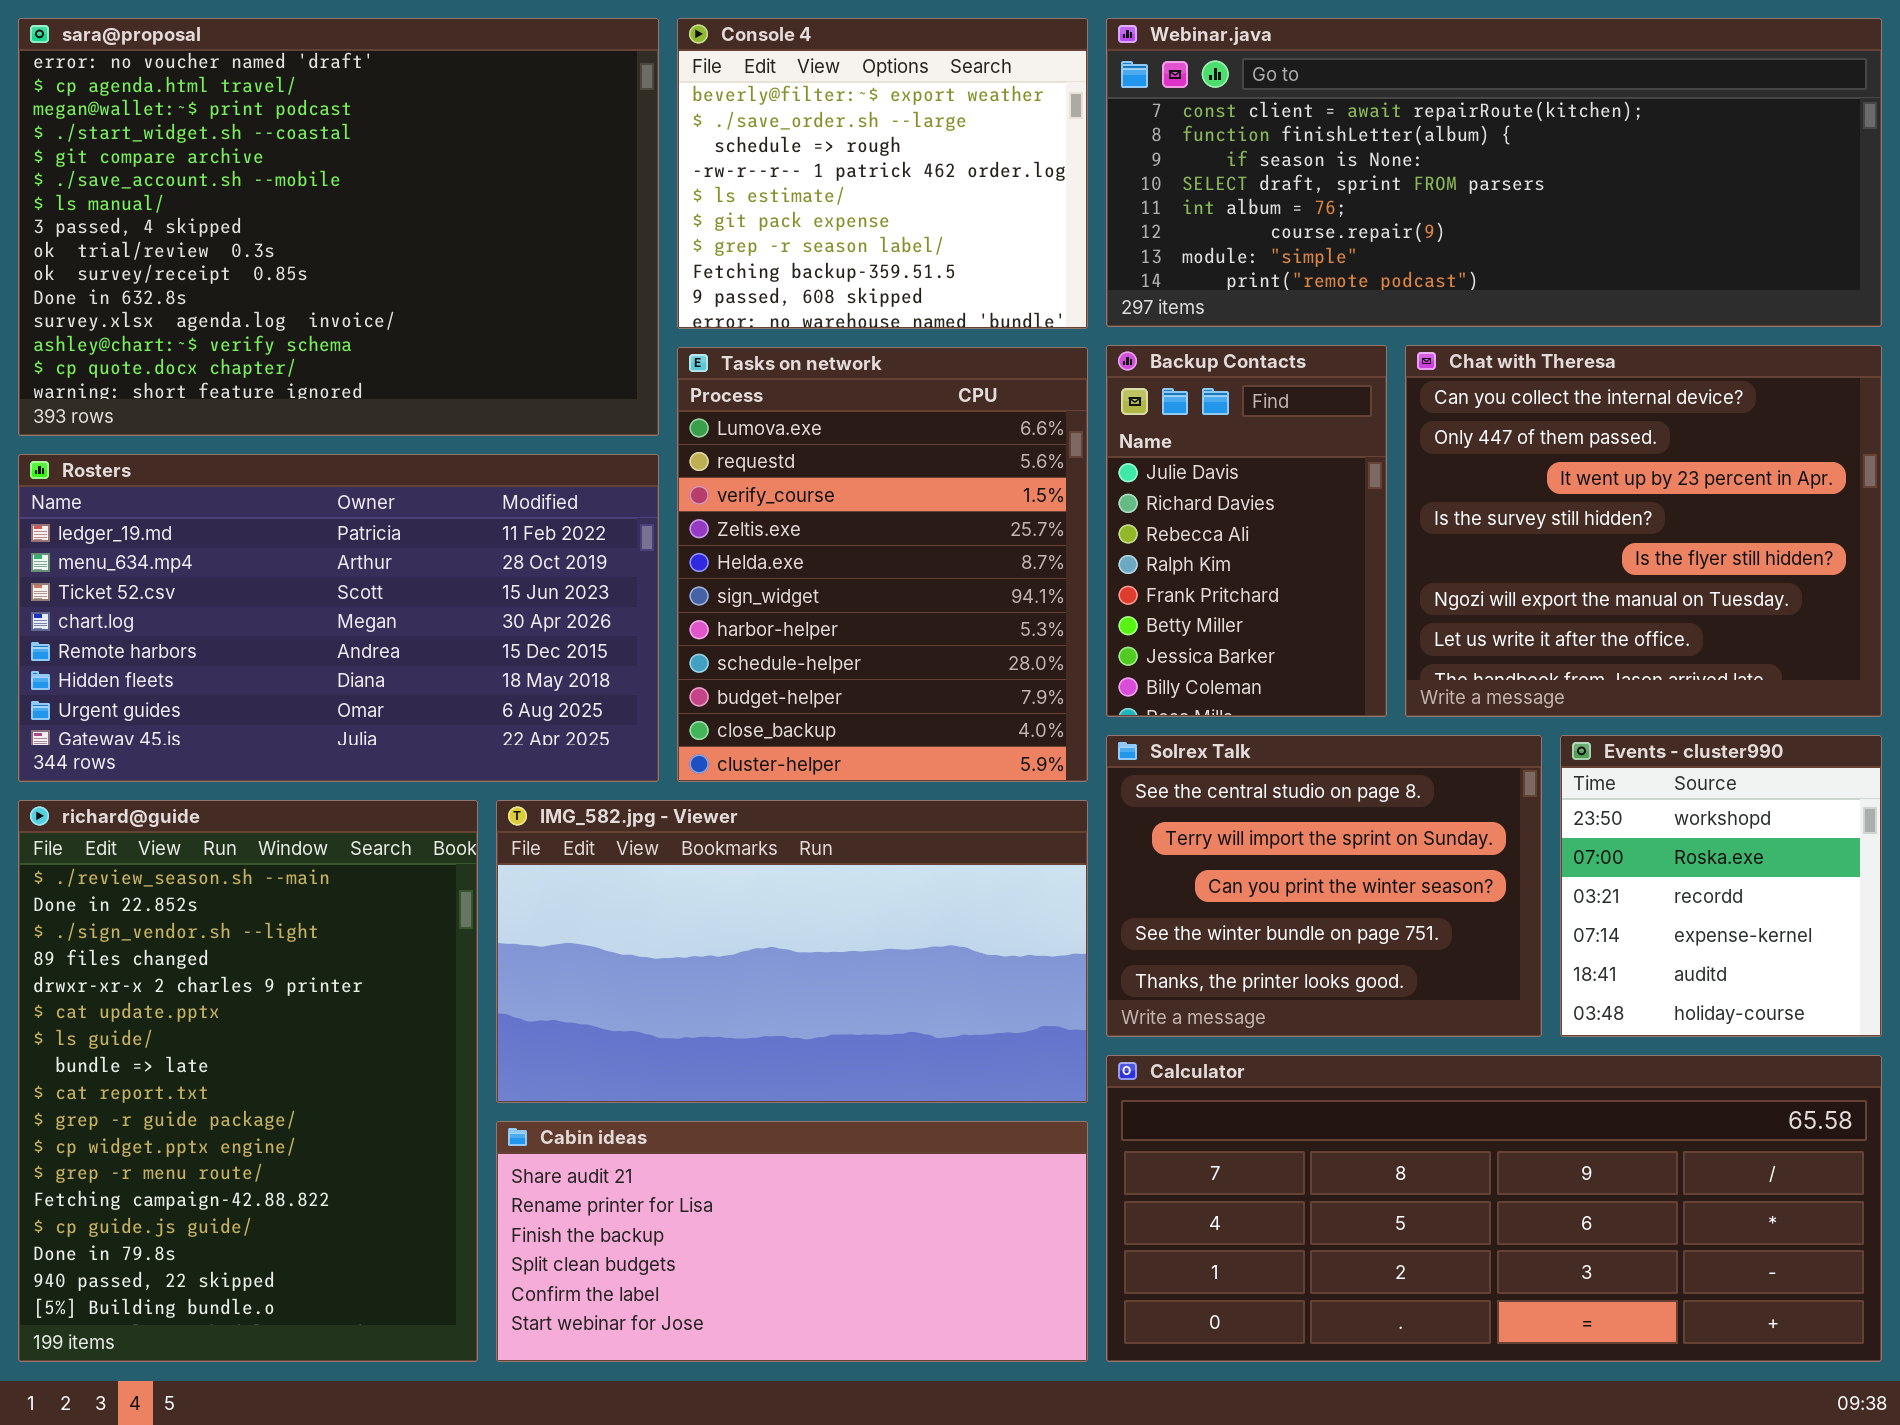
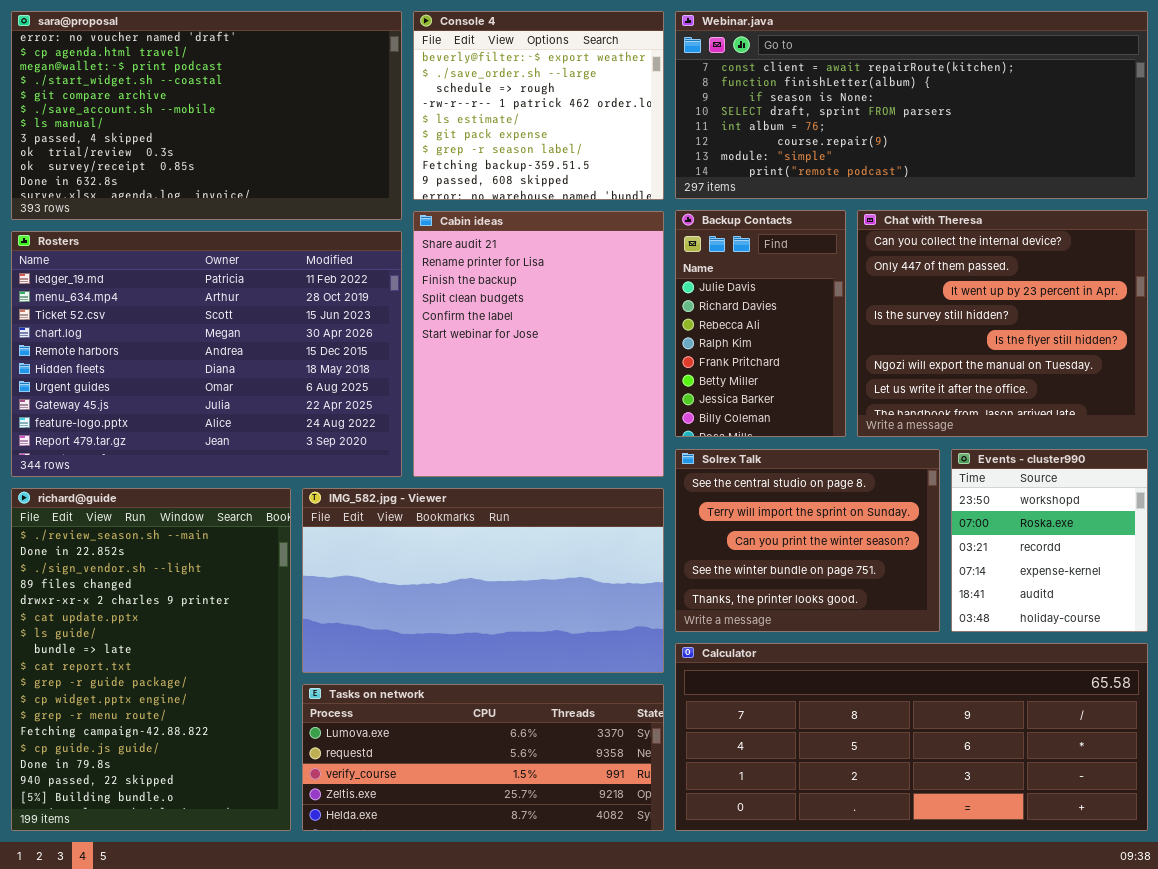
sara@proposal: [18,18,659,436] -> [11,11,402,220], resized
Tasks on network: [677,347,1088,782] -> [302,684,664,831], moved, resized
Rosters: [18,454,659,782] -> [11,231,402,477], resized
Cabin ideas: [496,1121,1088,1362] -> [413,211,664,477], moved, resized

